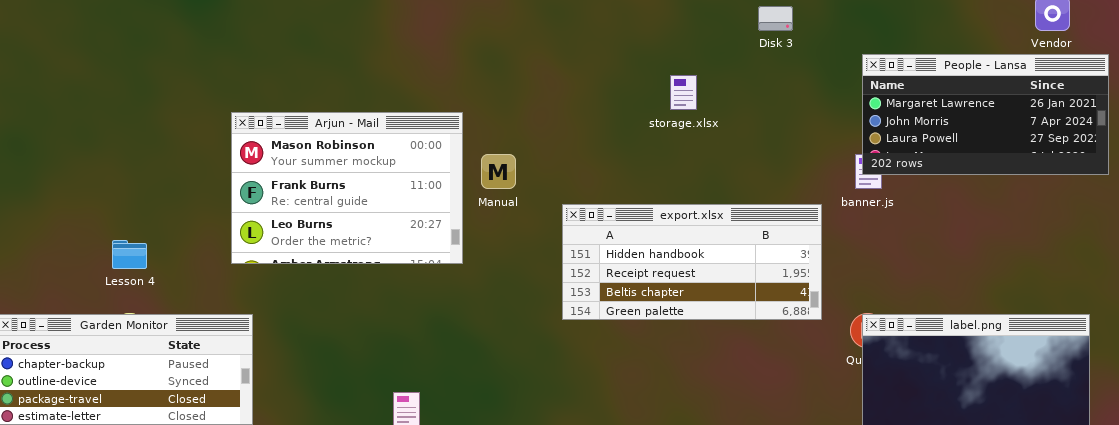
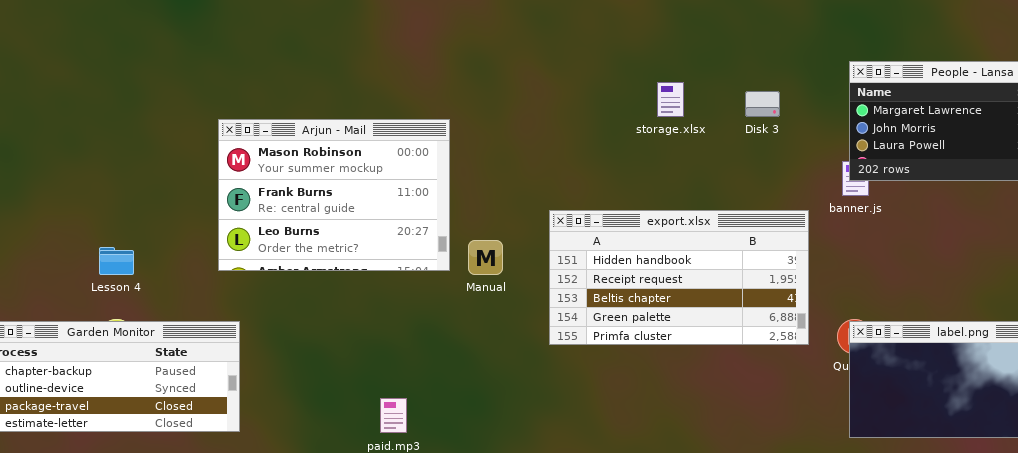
Disk 3: [758,6,793,31] -> [745,91,780,117], moved
Manual: [481,154,516,189] -> [468,240,503,275], moved
export.xlsx: [562,204,822,320] -> [549,210,809,345], resized

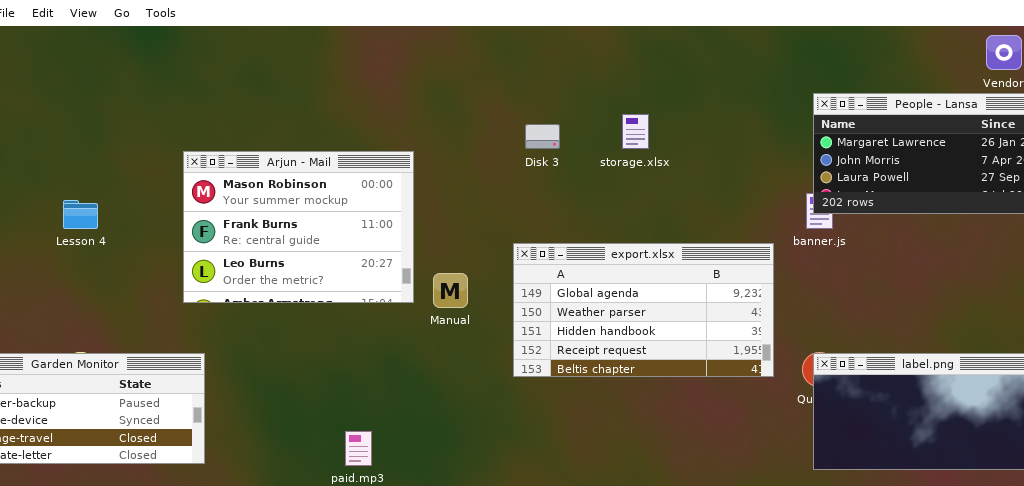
Disk 3: [745,91,780,117] -> [525,124,560,149], moved
export.xlsx: [549,210,809,345] -> [513,243,774,377], scrolled up 2 rows
Lesson 4: [99,247,134,275] -> [63,200,98,229], moved

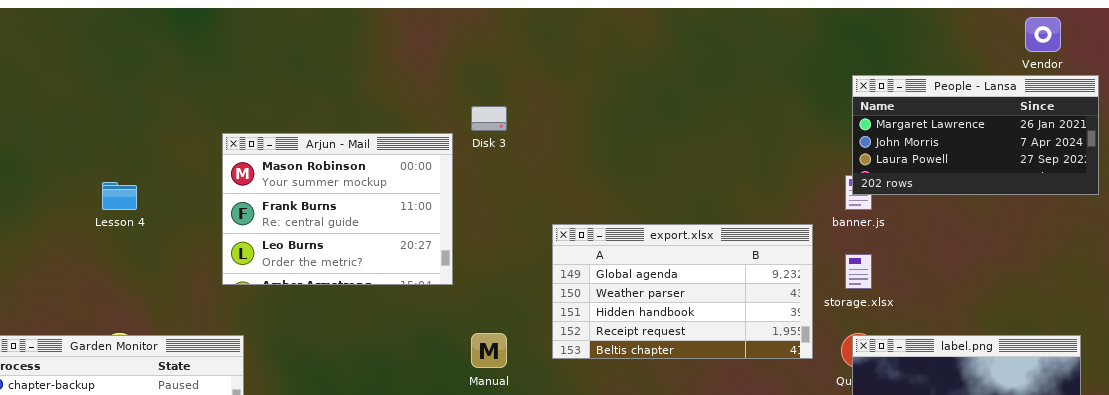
storage.xlsx: [622,114,649,149] -> [845,254,872,289], moved
Disk 3: [525,124,560,149] -> [471,106,507,131], moved
Manual: [433,273,468,308] -> [471,333,507,368], moved

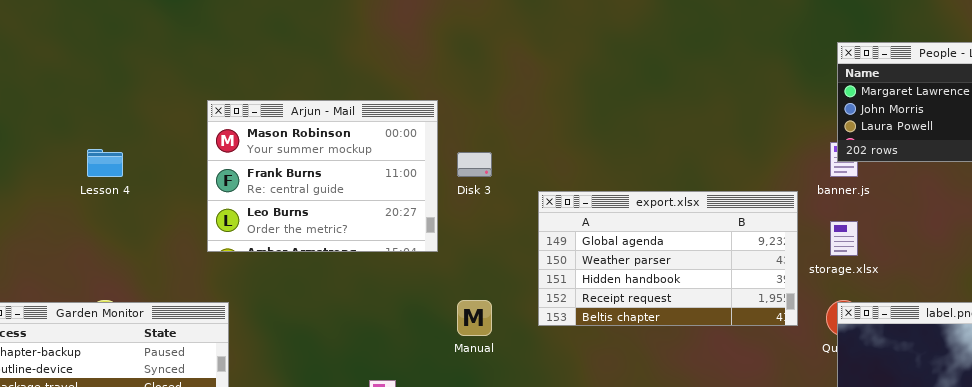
Disk 3: [471,106,507,131] -> [457,152,492,177], moved

